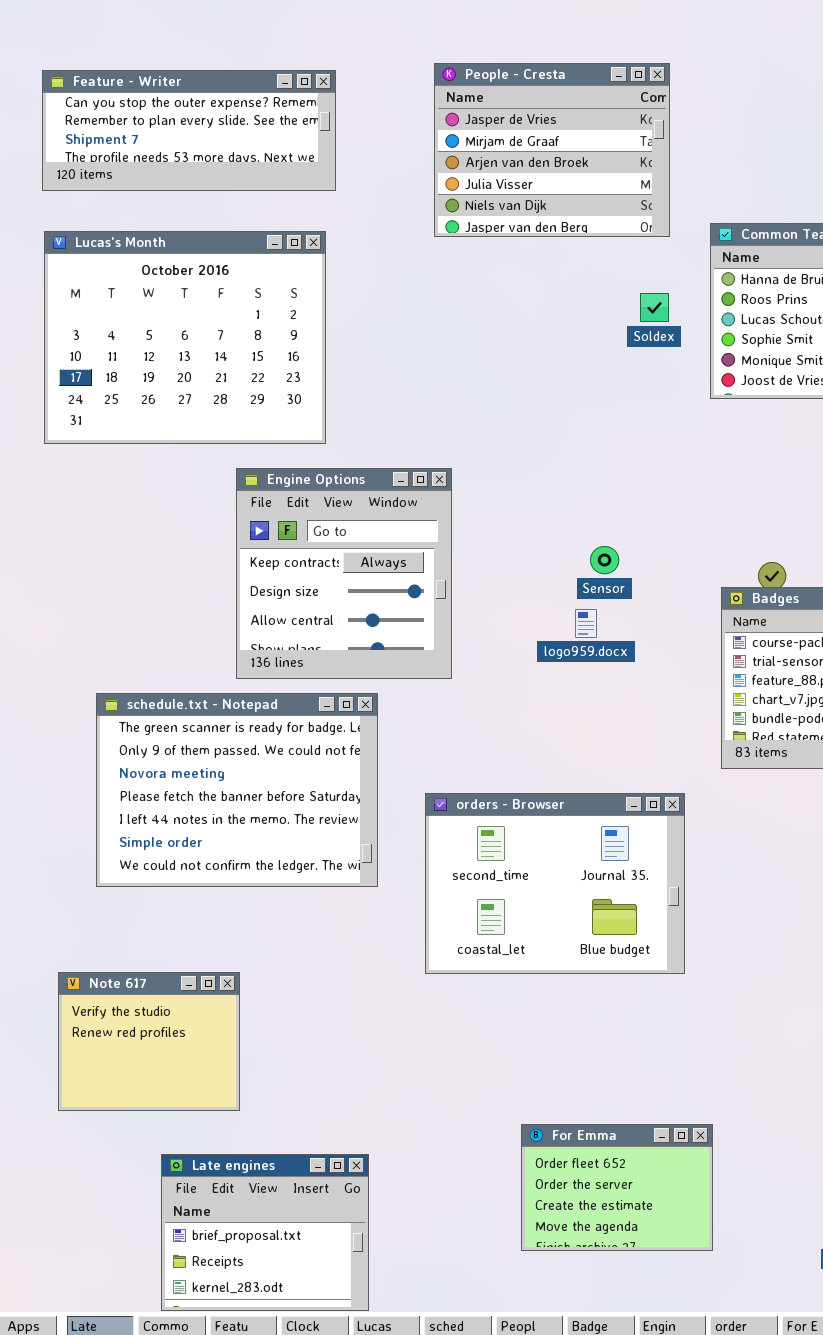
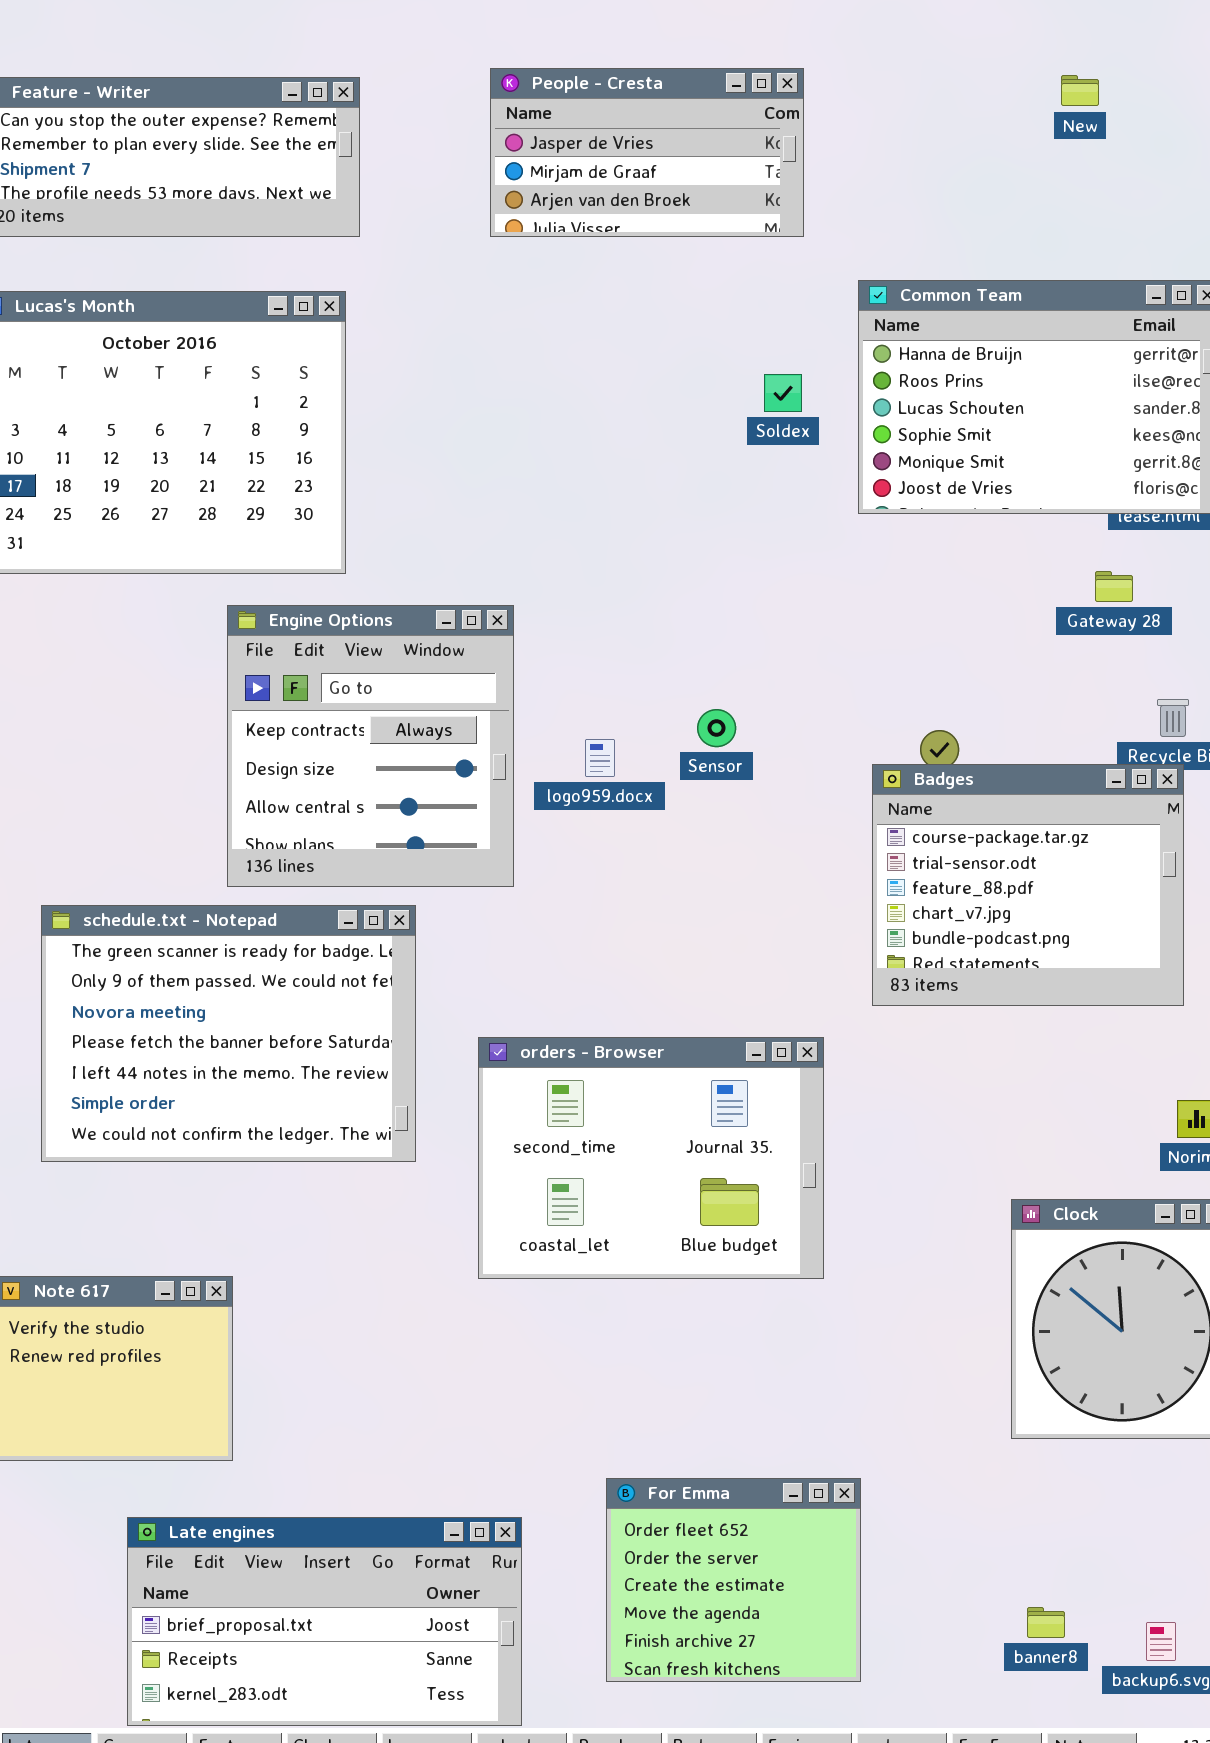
People - Cresta: [434,63,670,237] -> [490,68,804,237], resized
logo959.docx: [575,609,597,638] -> [585,739,615,777], moved
For Emma: [521,1124,713,1251] -> [606,1478,861,1682], resized
Late engines: [161,1154,369,1311] -> [127,1517,522,1726], resized

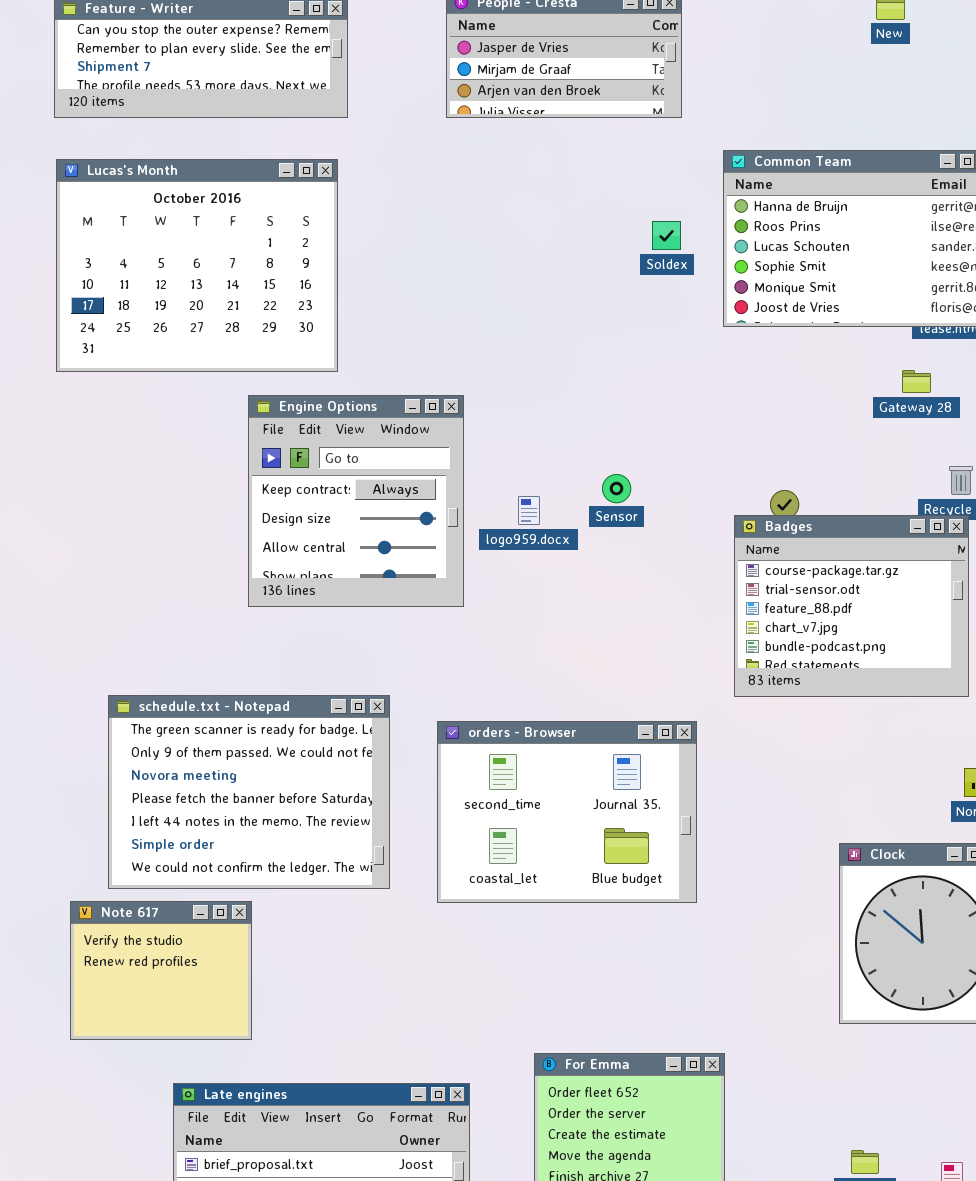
schedule.txt - Notepad: [41,905,416,1162] -> [108,695,390,889], moved

